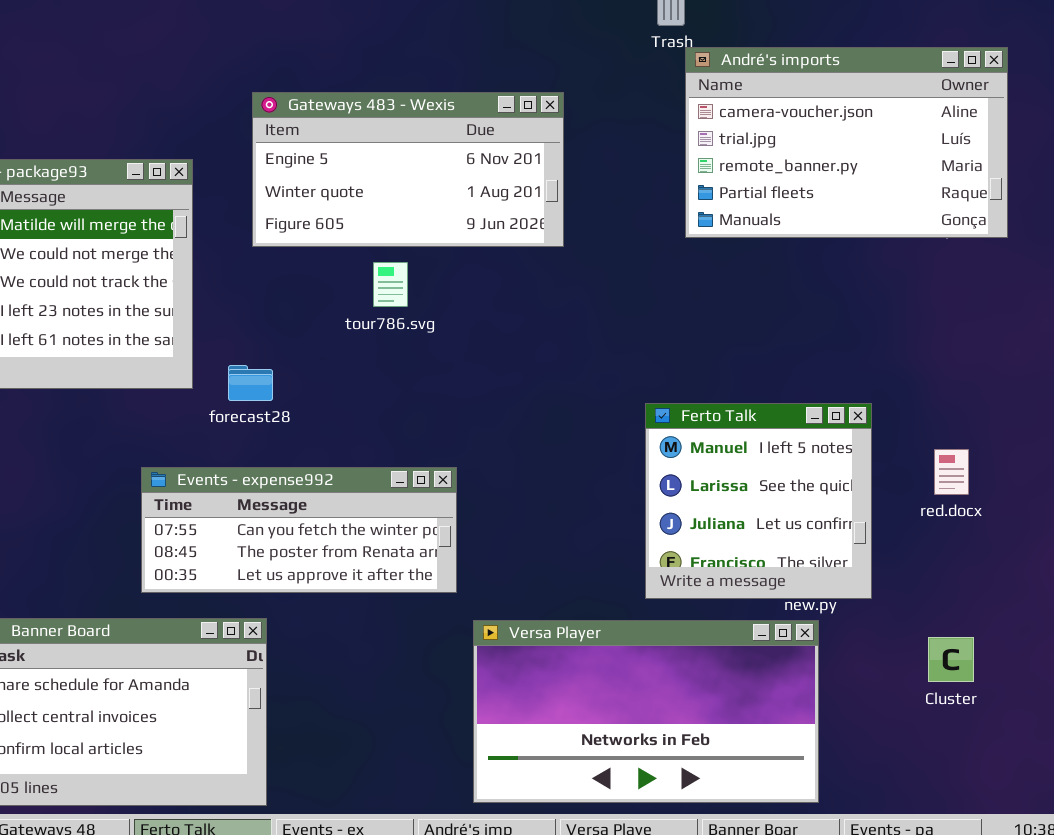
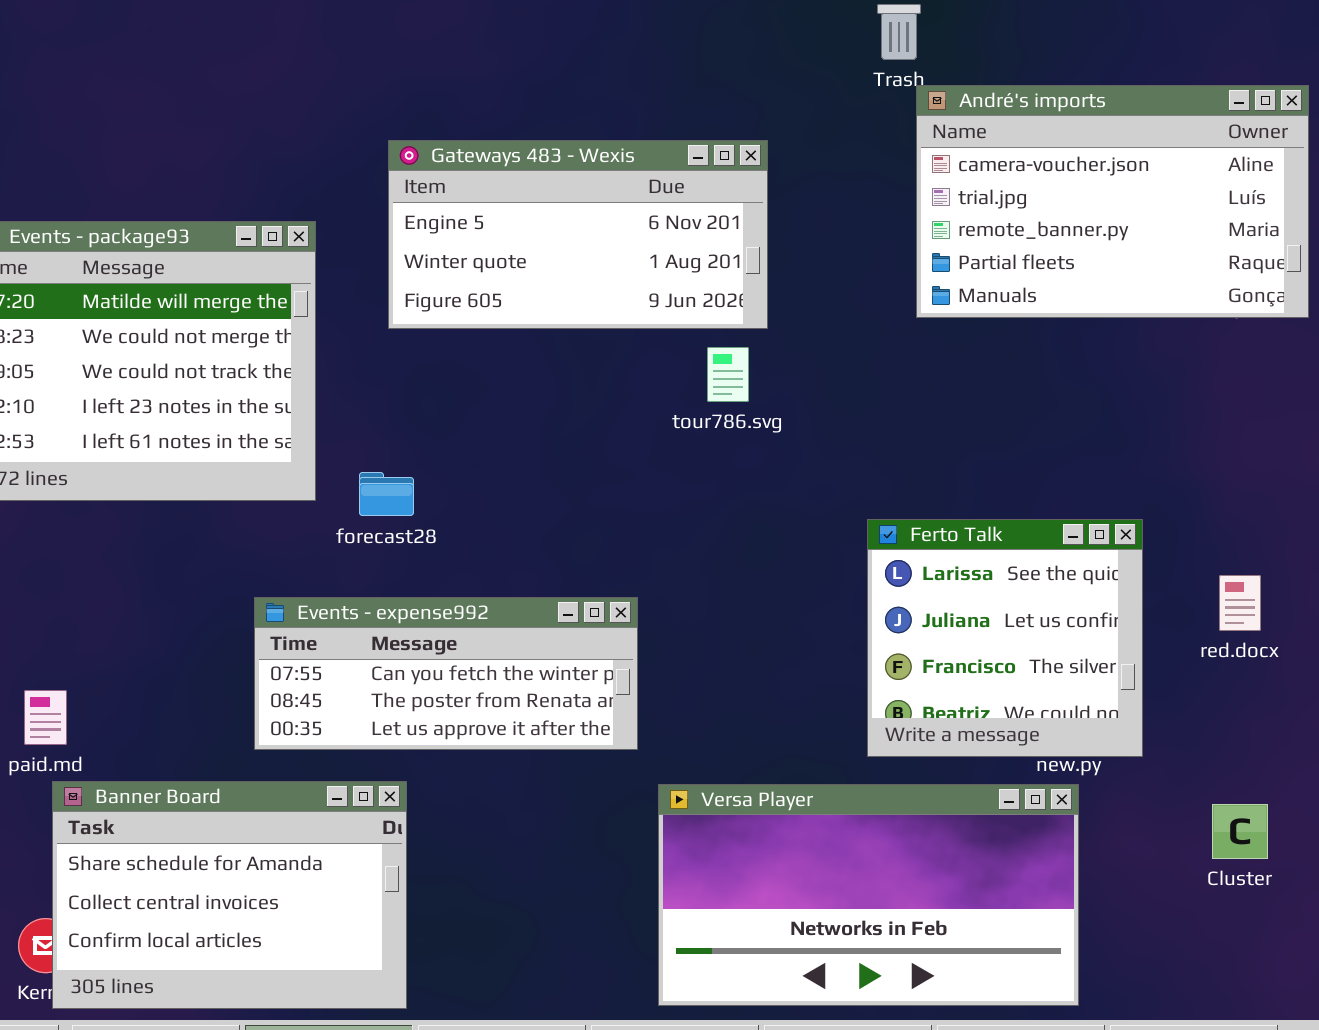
tour786.svg: [373,262,408,307] -> [707,347,749,402], moved
Ferto Talk: [645,403,872,599] -> [867,519,1143,757], scrolled down 1 row

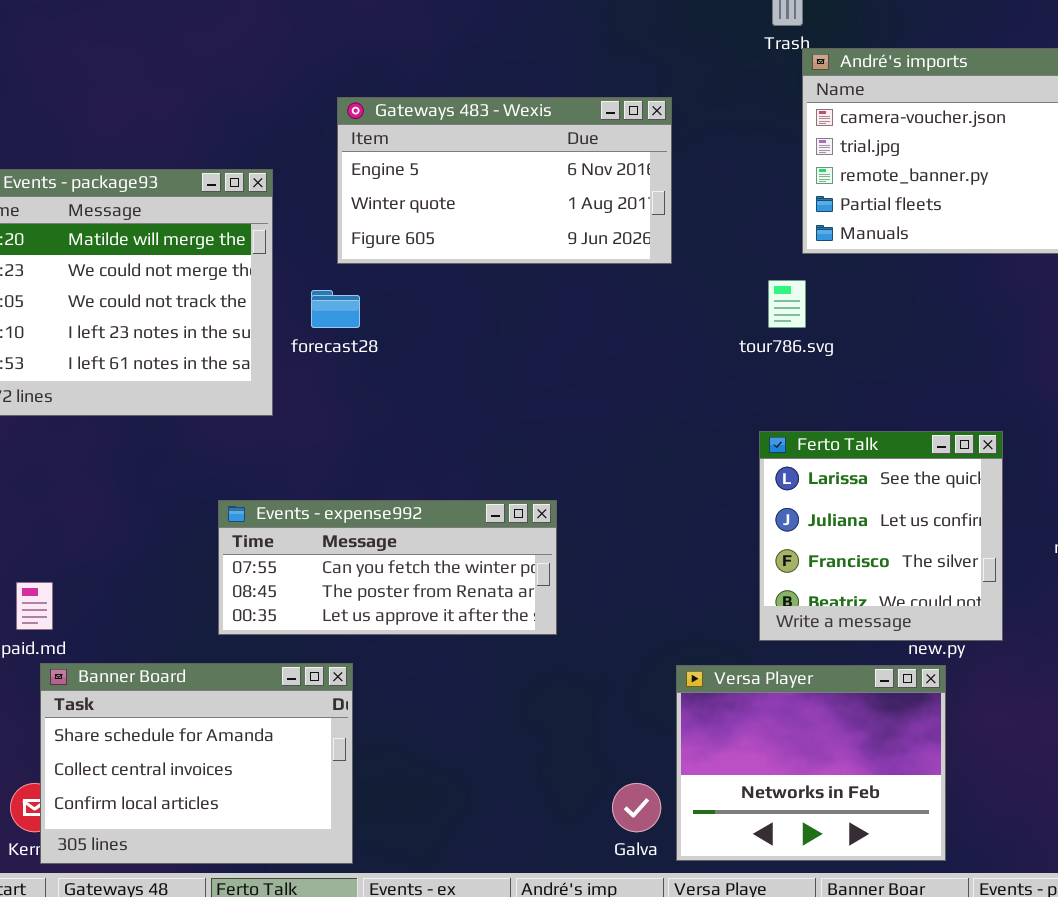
tour786.svg: [707,347,749,402] -> [768,280,806,328], moved
forecast28: [359,472,414,516] -> [311,290,360,328], moved
Versa Player: [658,784,1079,1006] -> [676,665,946,861], resized

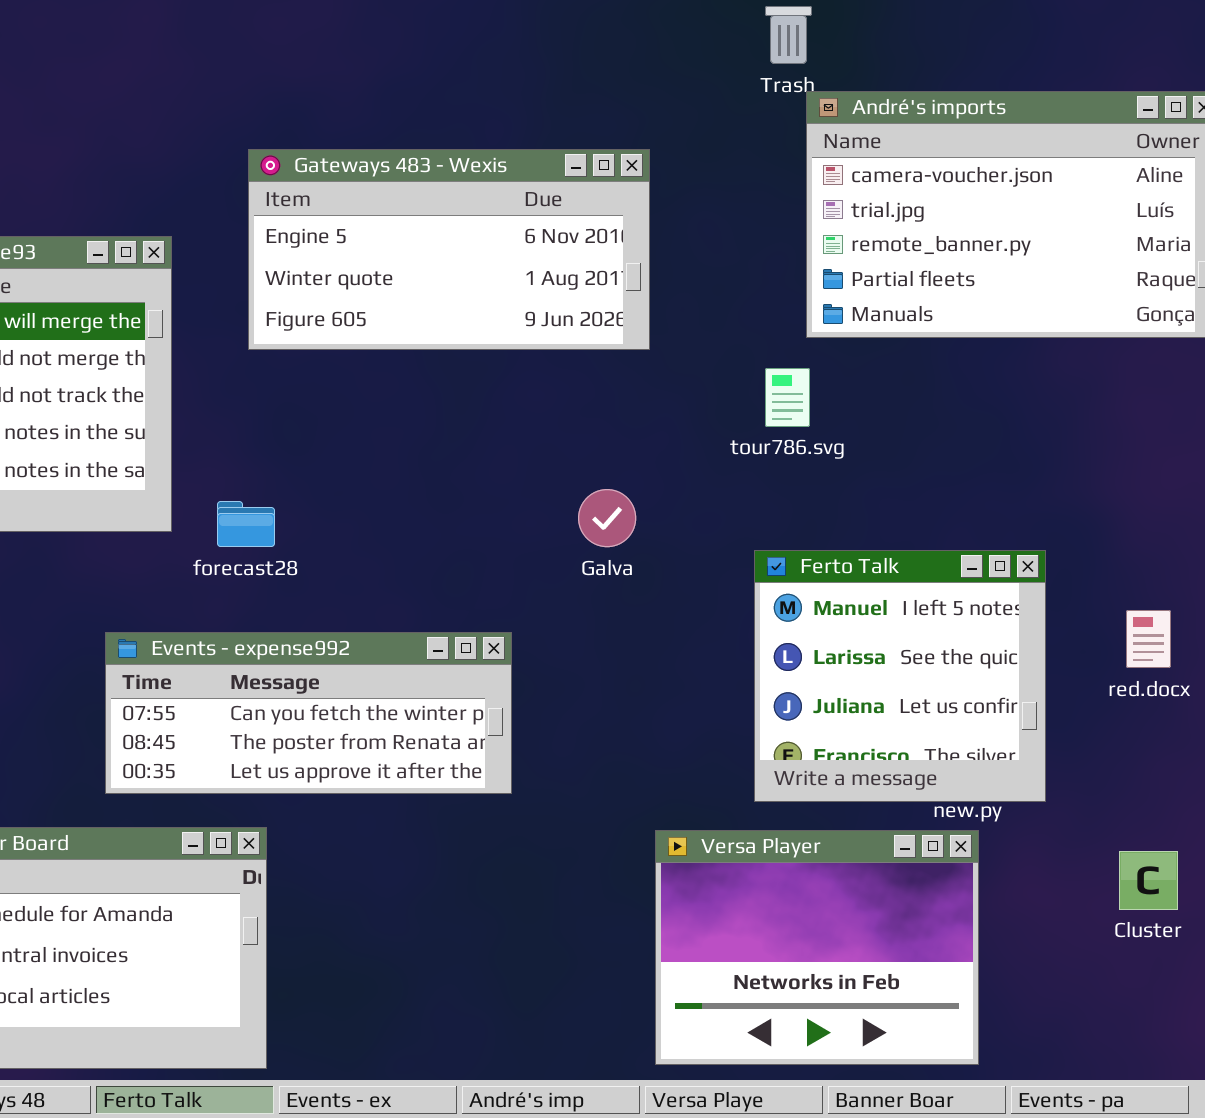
forecast28: [311,290,360,328] -> [217,501,275,547], moved
Ferto Talk: [759,431,1003,641] -> [754,550,1046,802], scrolled up 1 row
Galva: [612,783,661,832] -> [578,489,636,547], moved

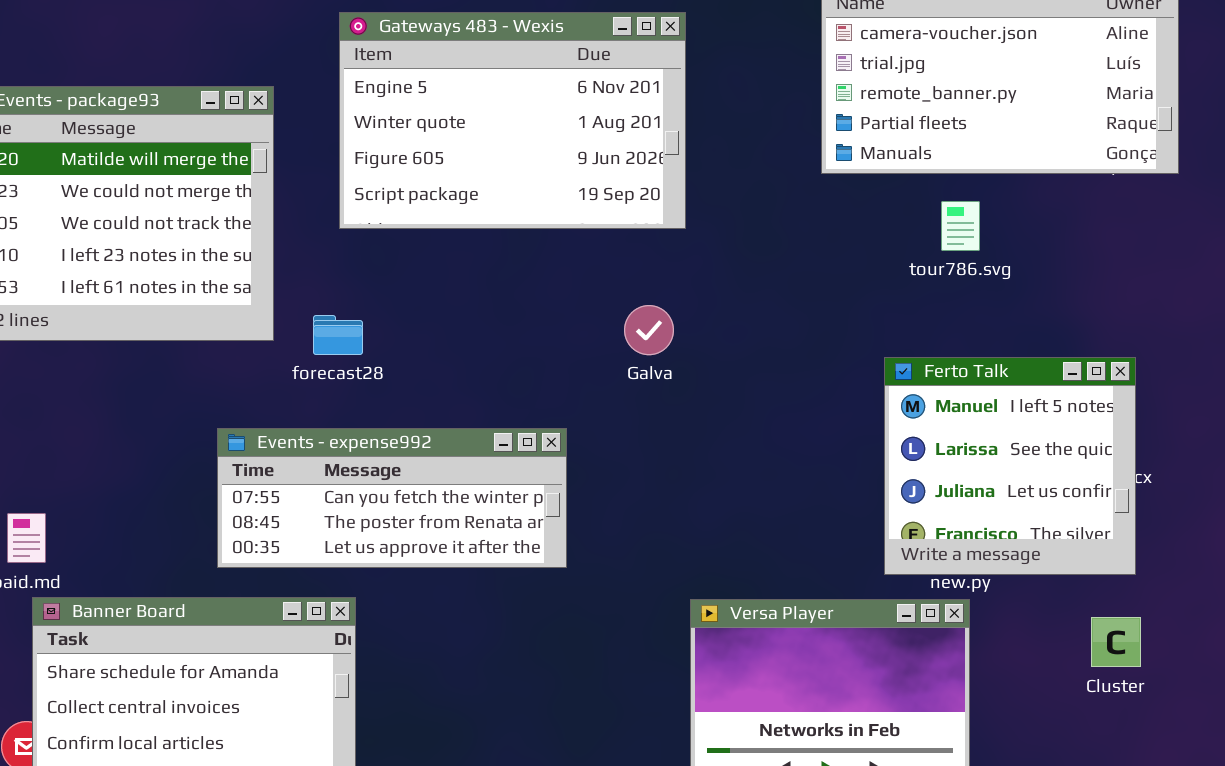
Gateways 483 - Wexis: [248,149,650,350] -> [339,12,686,229], resized
tour786.svg: [765,368,810,427] -> [941,201,980,251], moved
Ferto Talk: [754,550,1046,802] -> [884,357,1136,575], moved

